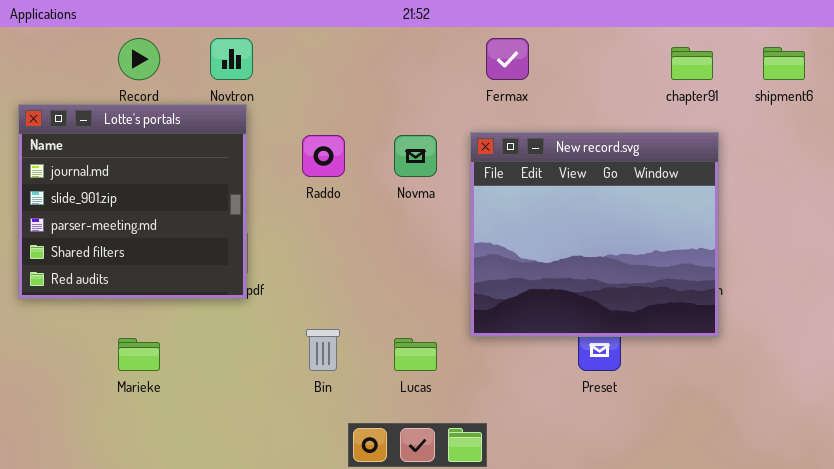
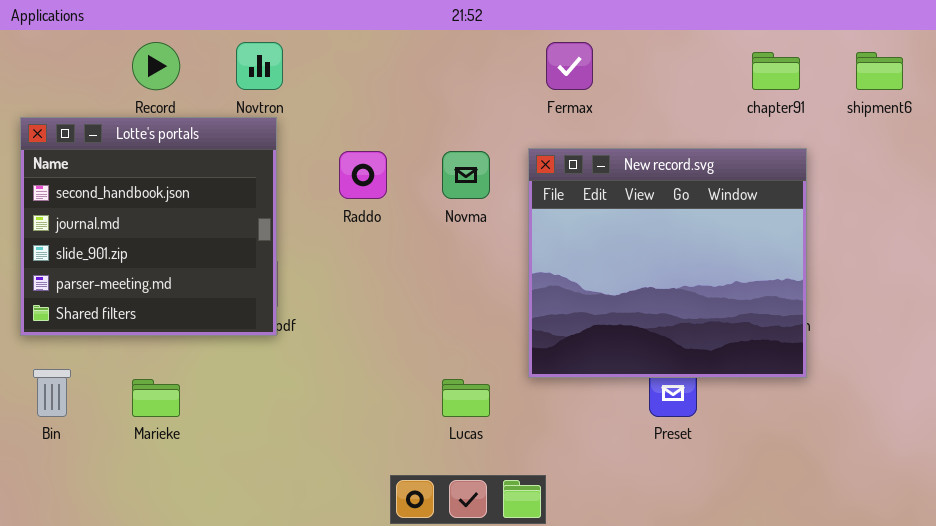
Lotte's portals: [18,104,247,299] -> [20,117,277,336], scrolled up 1 row
Bin: [306,329,340,371] -> [33,369,71,417], moved

